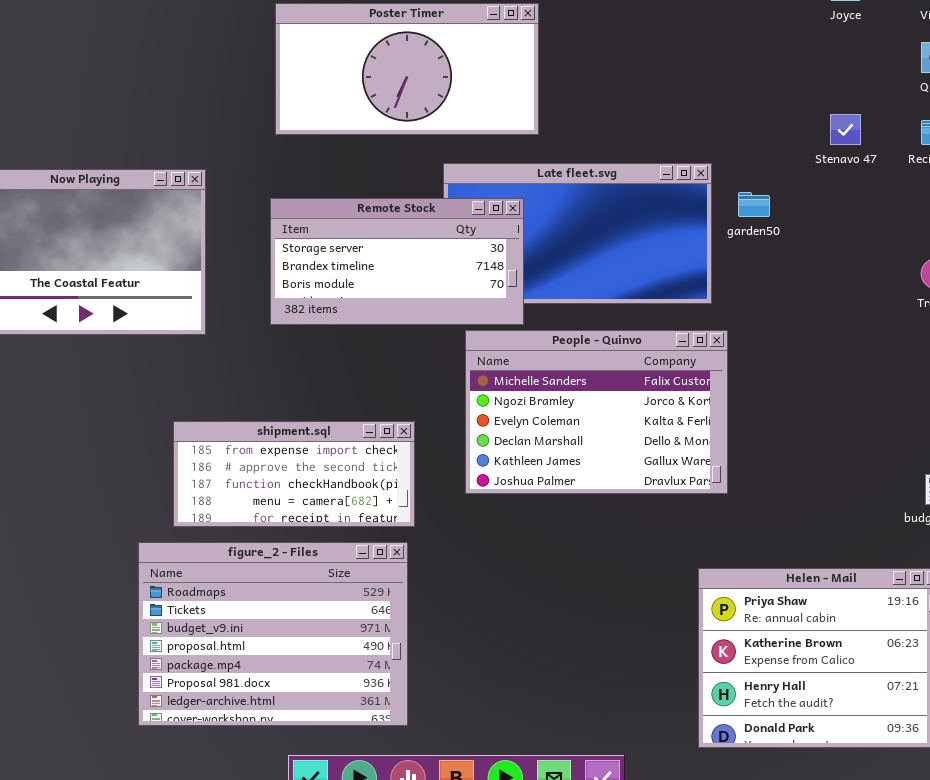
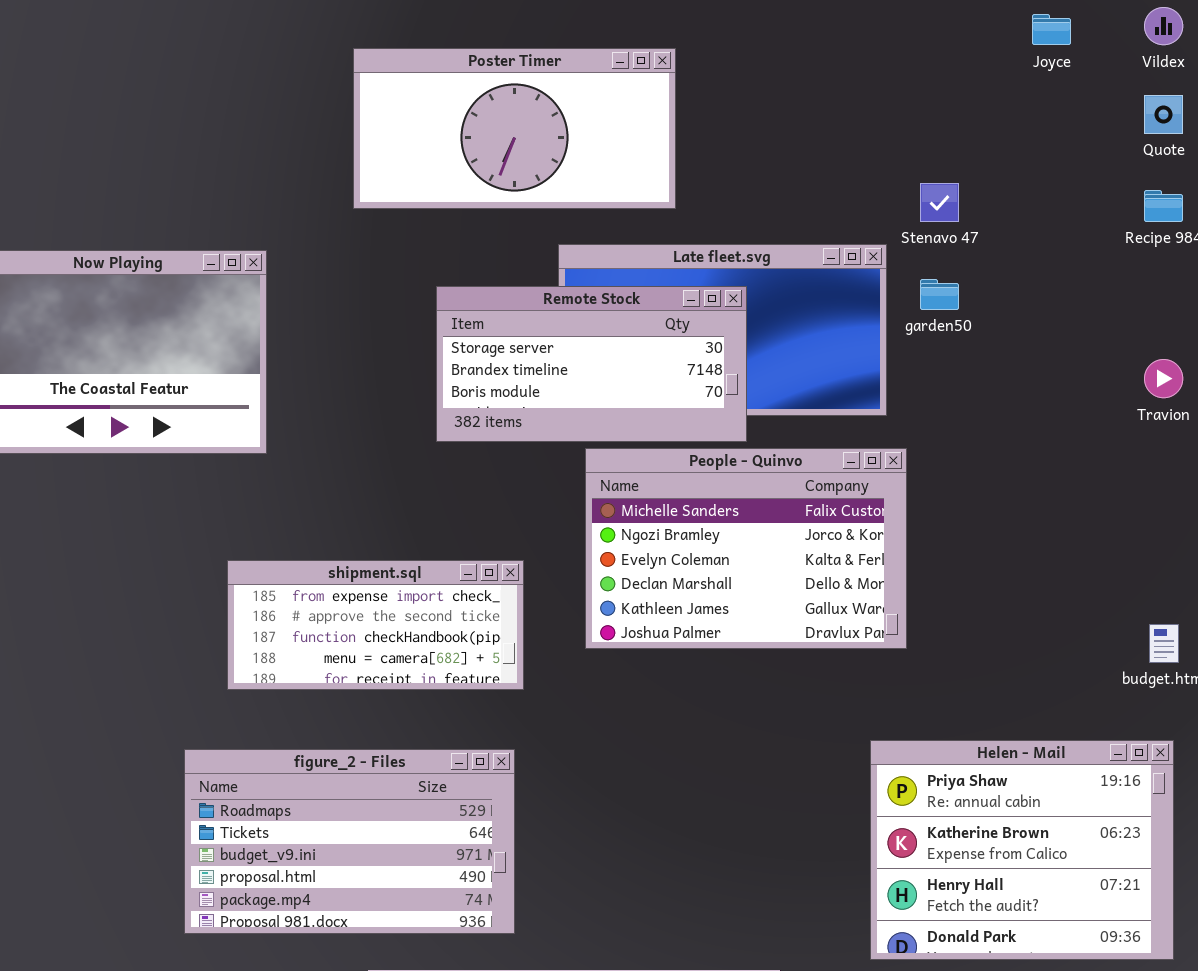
Stenavo 47: [830,114,861,145] -> [920,183,959,222], moved
Remote Stock: [270,198,524,325] -> [436,286,747,442], moved
figure_2 - Files: [138,542,408,726] -> [184,749,515,934], resized

